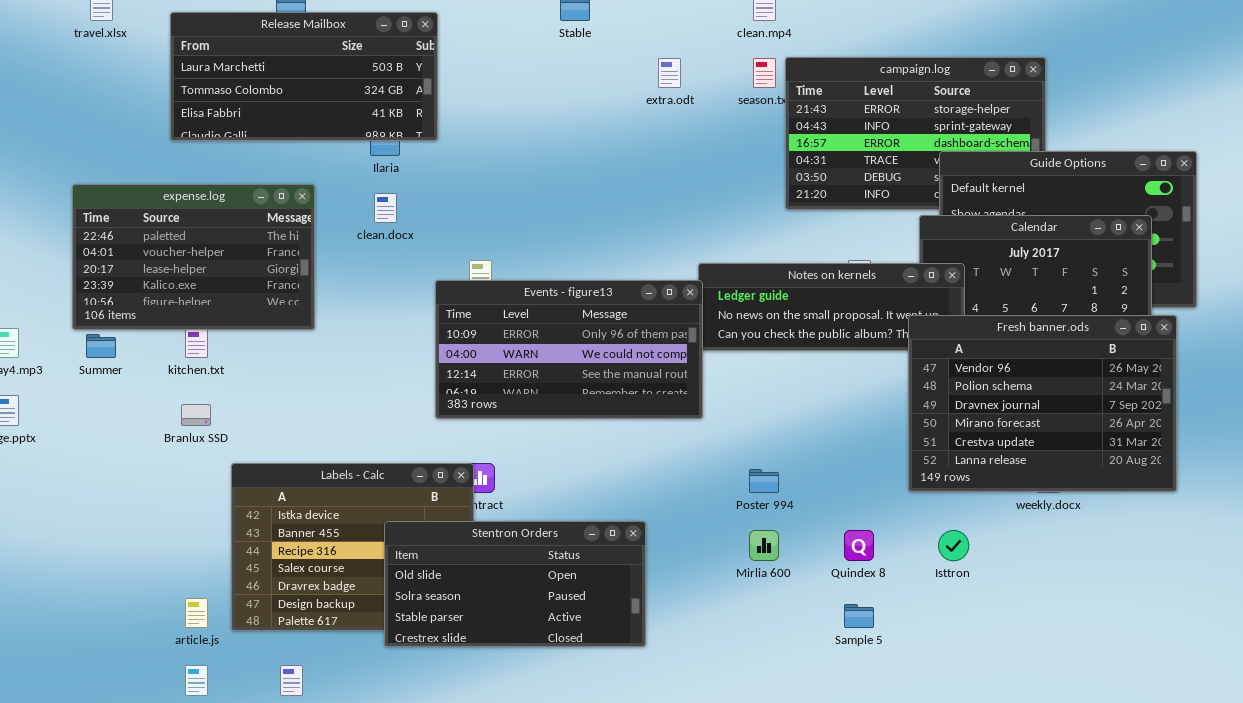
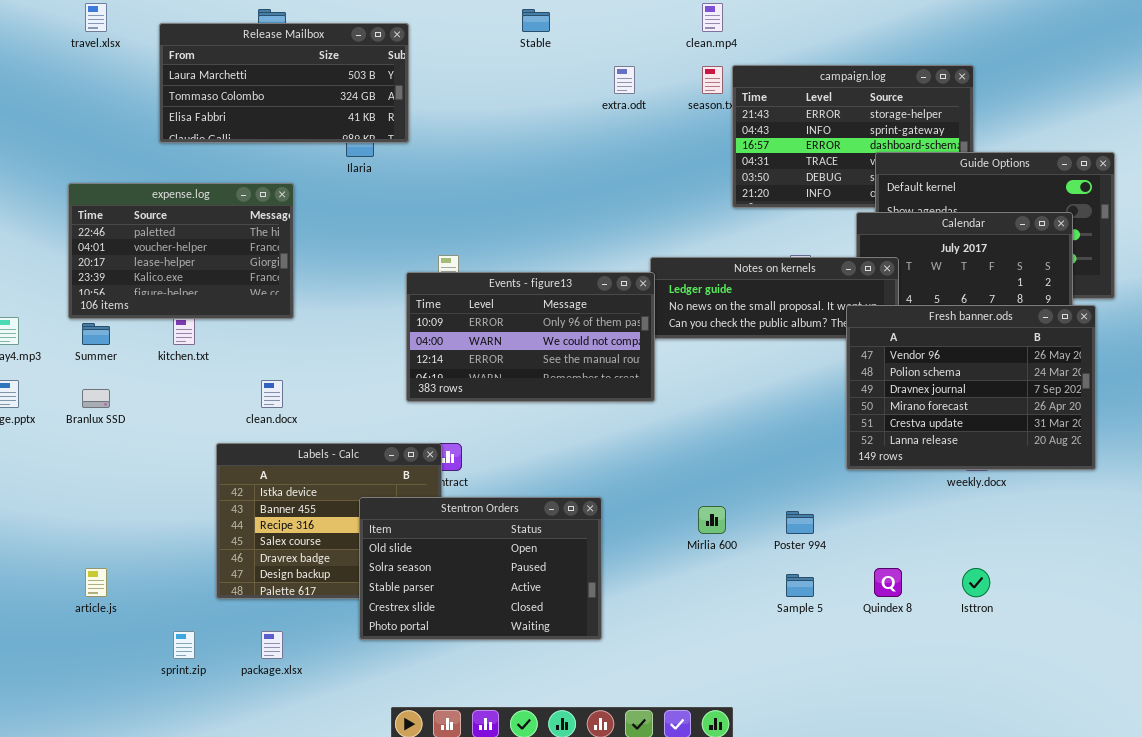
clean.docx: [374,193,397,223] -> [261,380,283,408], moved
Branlux SSD: [181,404,211,426] -> [82,389,110,408], moved
Poster 994: [749,469,779,493] -> [786,511,814,534], moved
Stentron Orders: [384,521,646,647] -> [359,497,602,640], resized
Quindex 8: [844,530,874,561] -> [874,568,902,597], moved
Isttron: [938,530,969,561] -> [962,568,990,597], moved
article.js: [185,598,208,628] -> [85,568,107,597], moved

